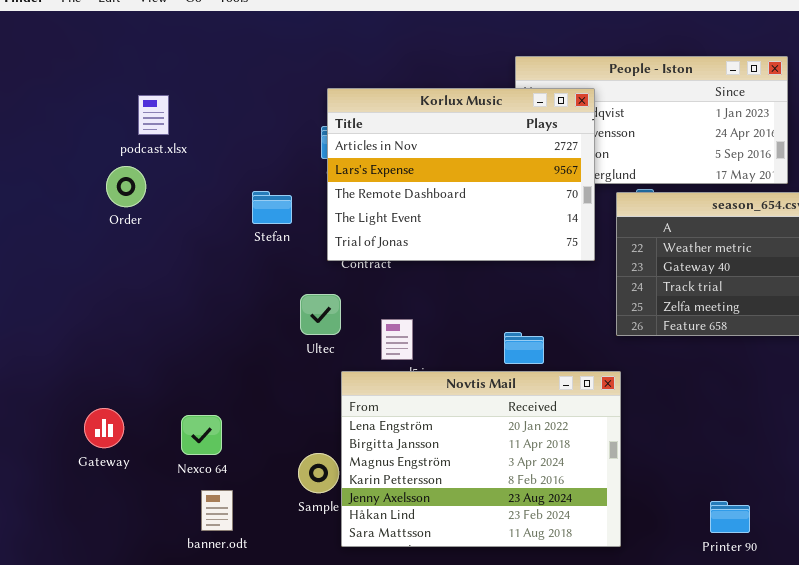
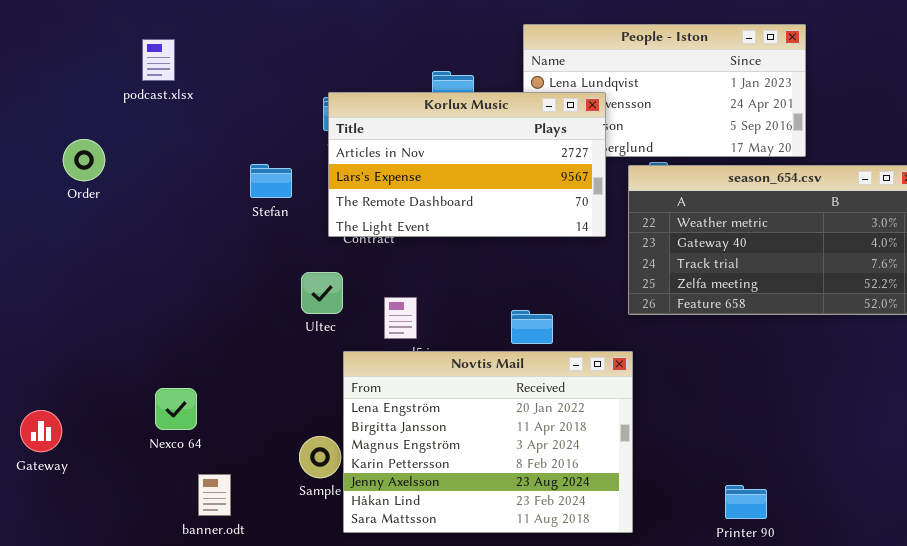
Korlux Music: [327,88,595,261] -> [328,92,606,237], resized
podcast.xlsx: [138,95,169,135] -> [142,39,175,81], moved
Order: [106,166,146,207] -> [63,139,105,181], moved
Gateway: [84,408,124,448] -> [20,410,62,452], moved
Nexco 64: [181,415,222,455] -> [155,388,197,430], moved

